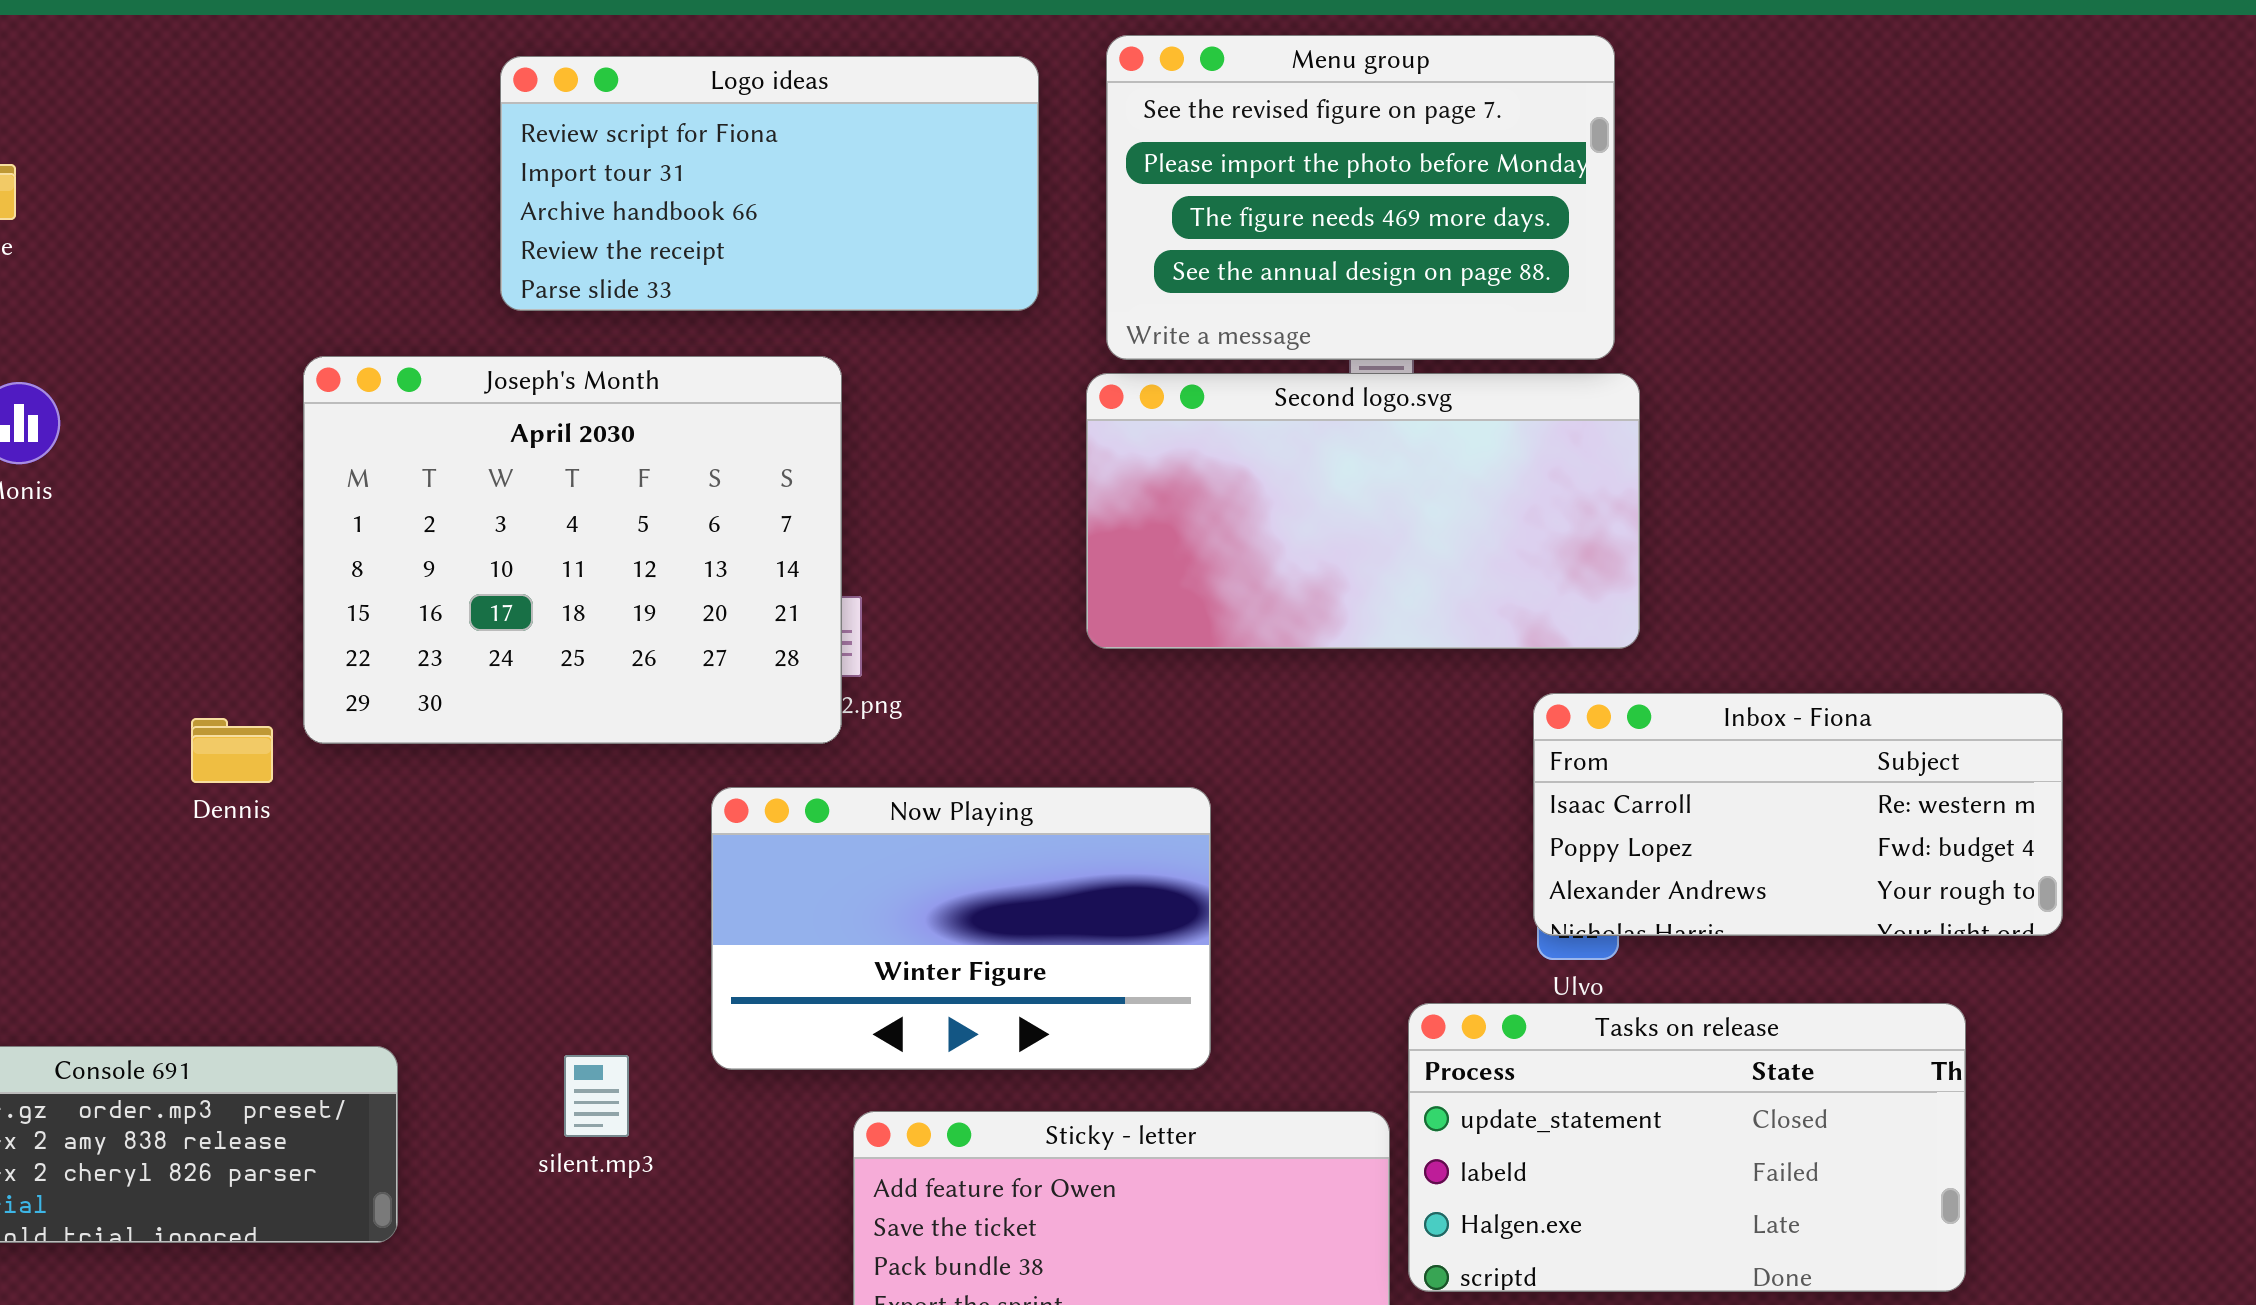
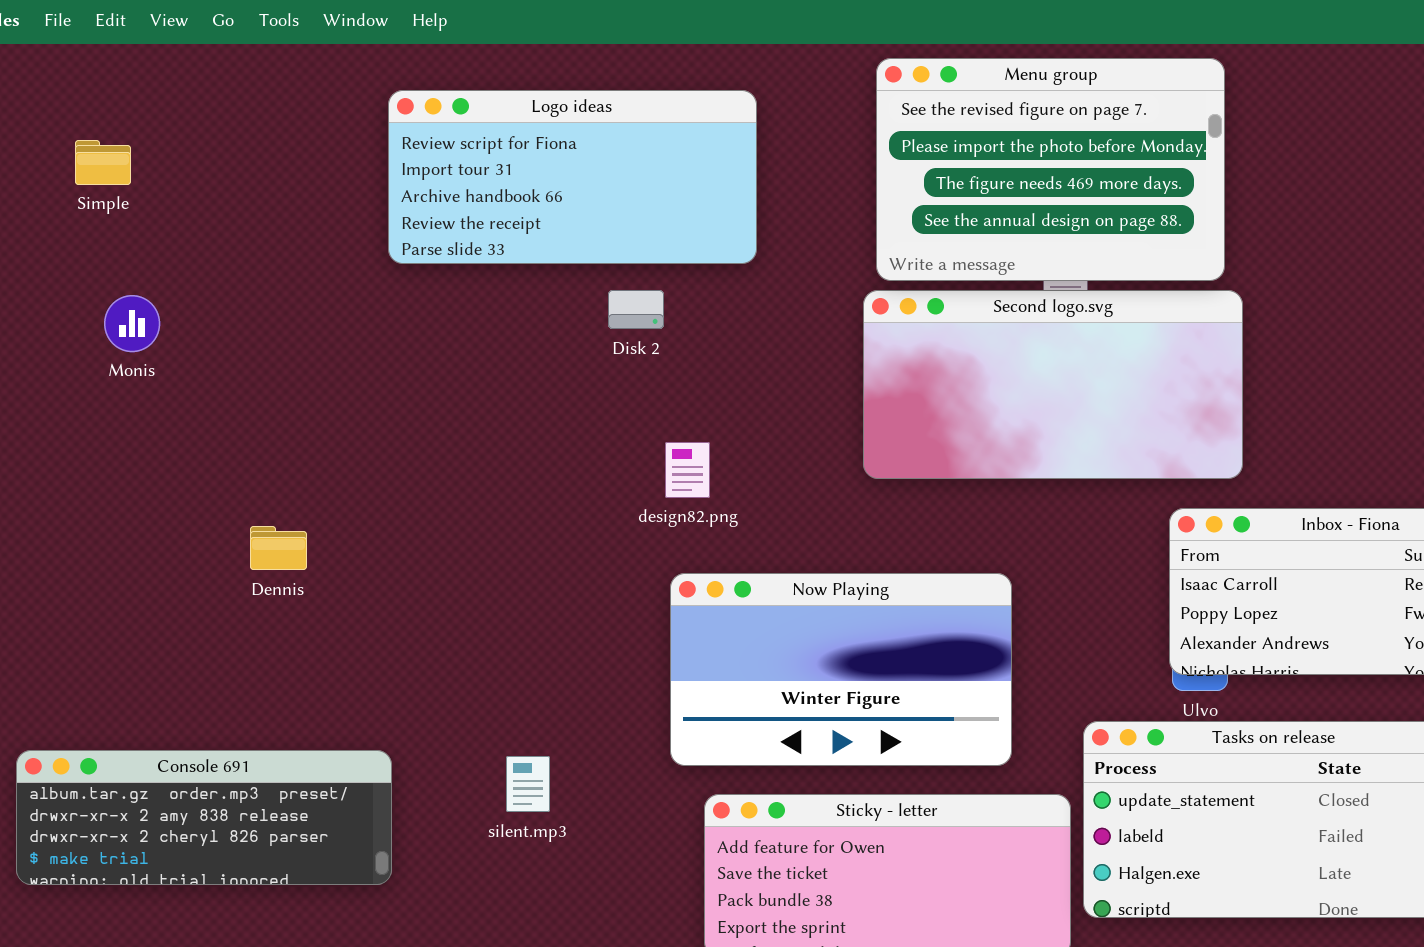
Logo ideas: [500,56,1039,311] -> [388,90,757,264], moved
Joseph's Month: [303,356,842,744] -> none, closed
Now Playing: [711,787,1211,1070] -> [670,573,1012,766], moved

